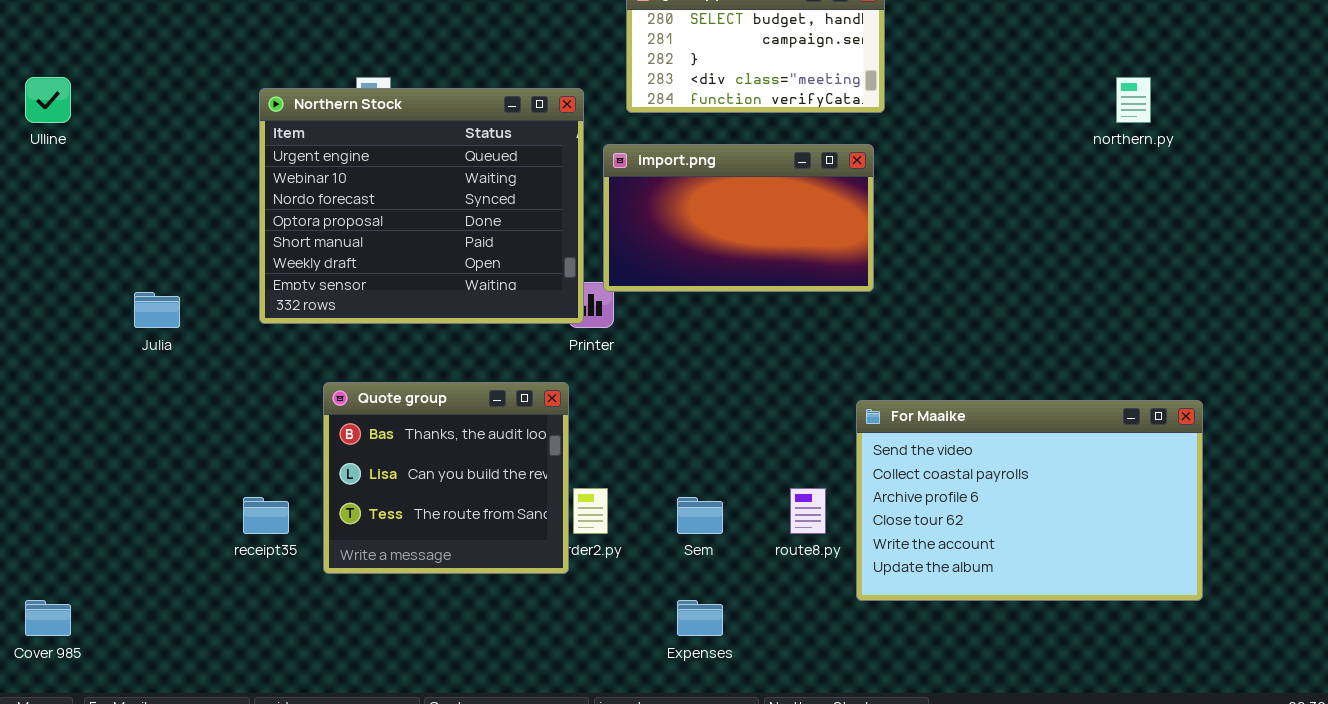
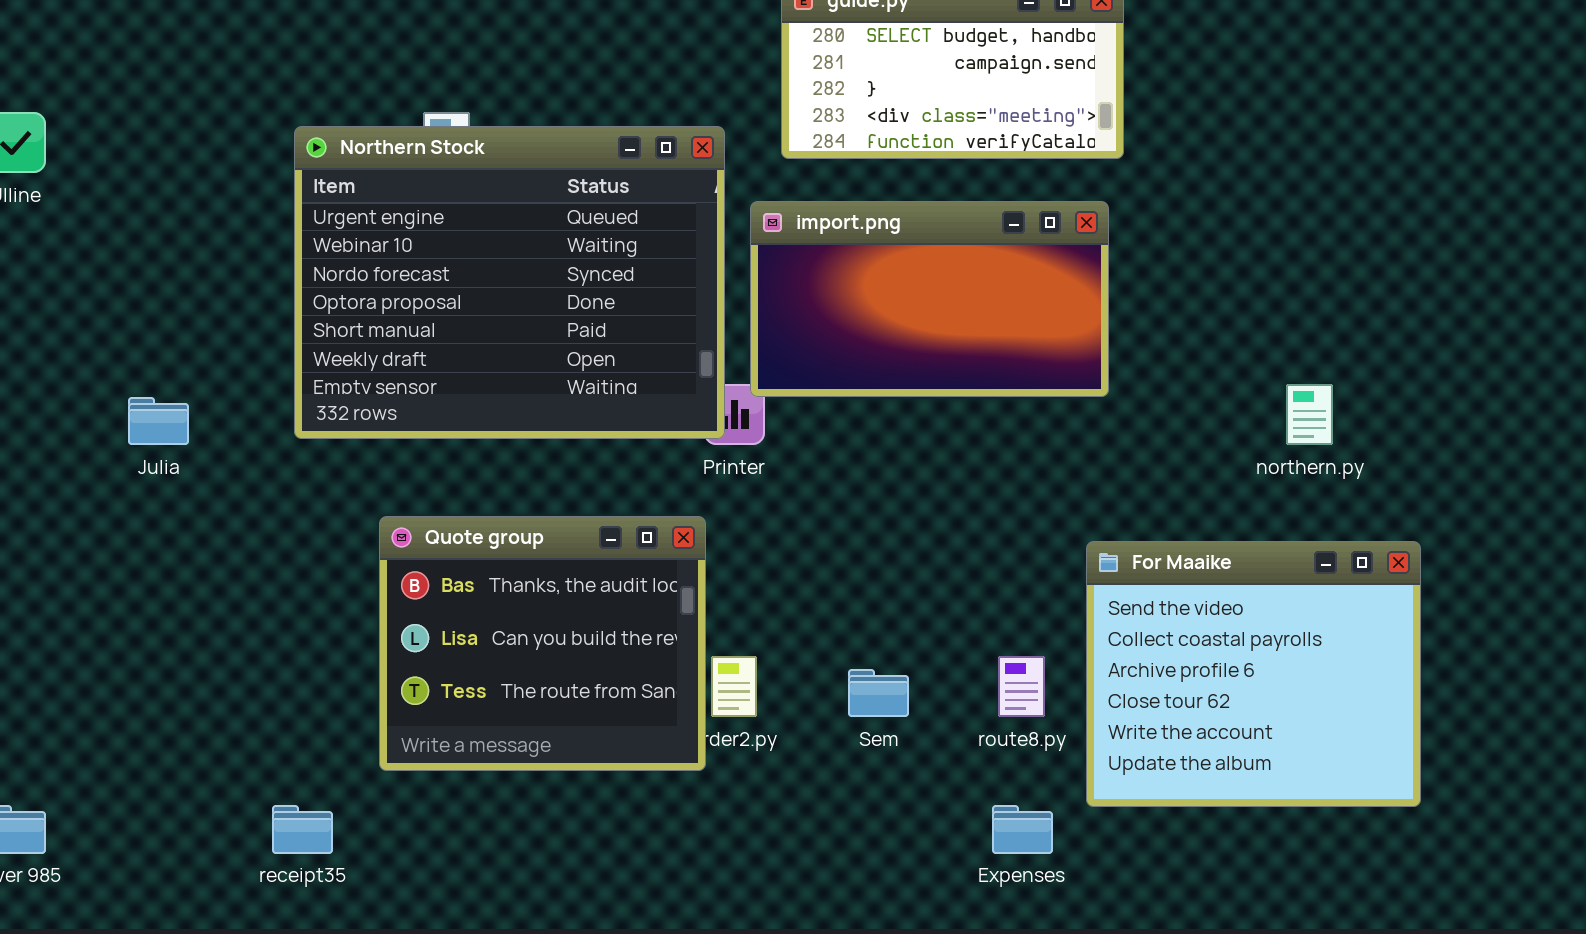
northern.py: [1116,77,1151,123] -> [1286,384,1333,445], moved
For Maaike: [856,400,1203,601] -> [1086,541,1421,807], resized
receipt35: [243,497,289,534] -> [272,805,333,854], moved
Expenses: [677,600,723,636] -> [992,805,1053,854], moved

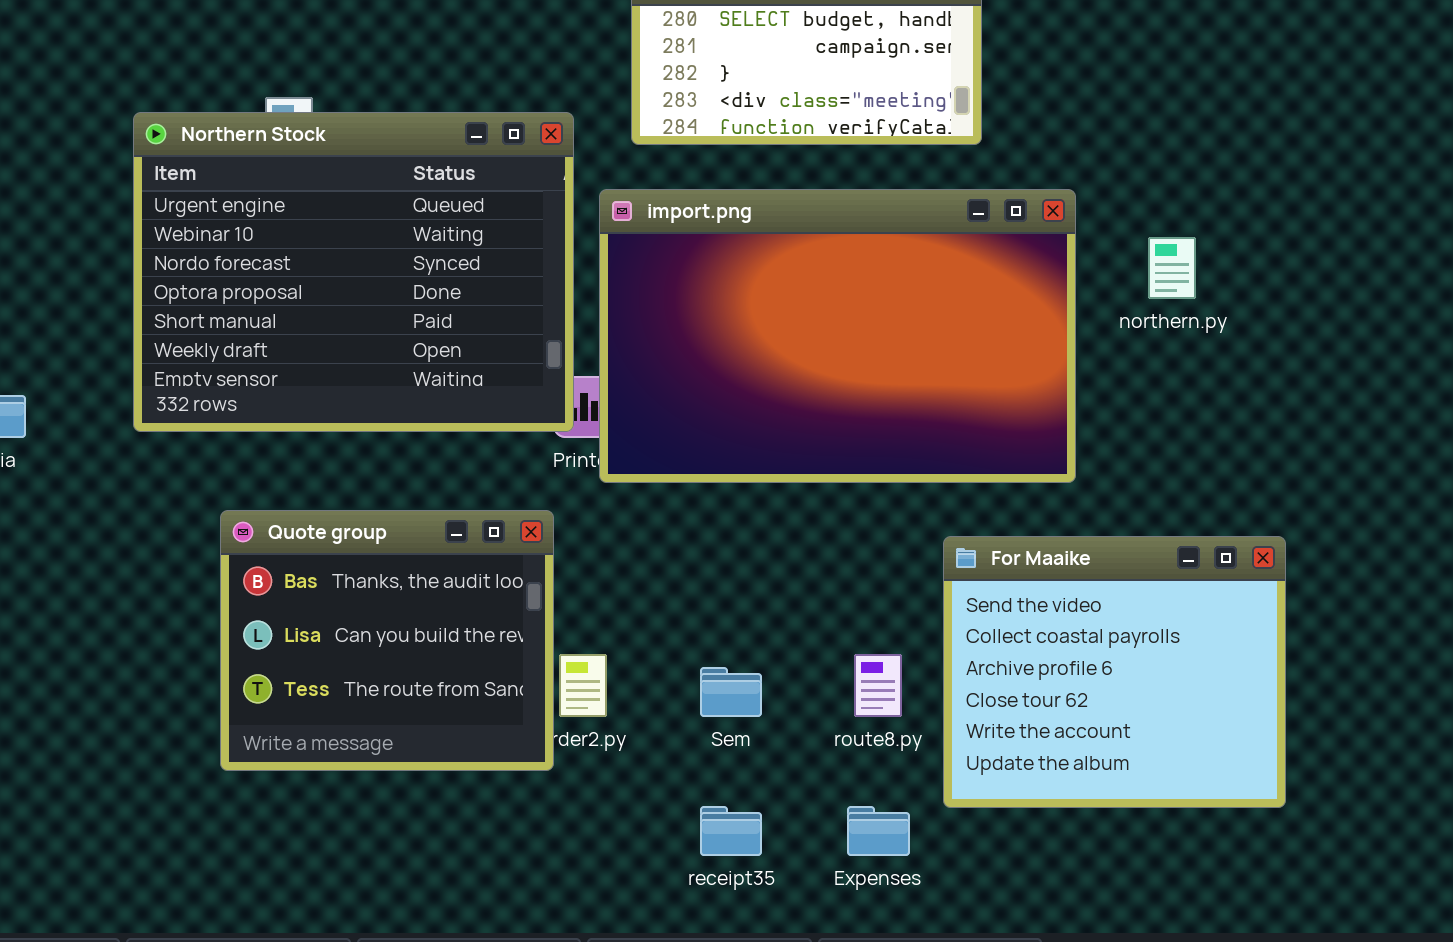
import.png: [750,201,1109,397] -> [599,189,1076,483], resized
northern.py: [1286,384,1333,445] -> [1148,237,1196,299], moved
receipt35: [272,805,333,854] -> [700,806,762,856], moved

